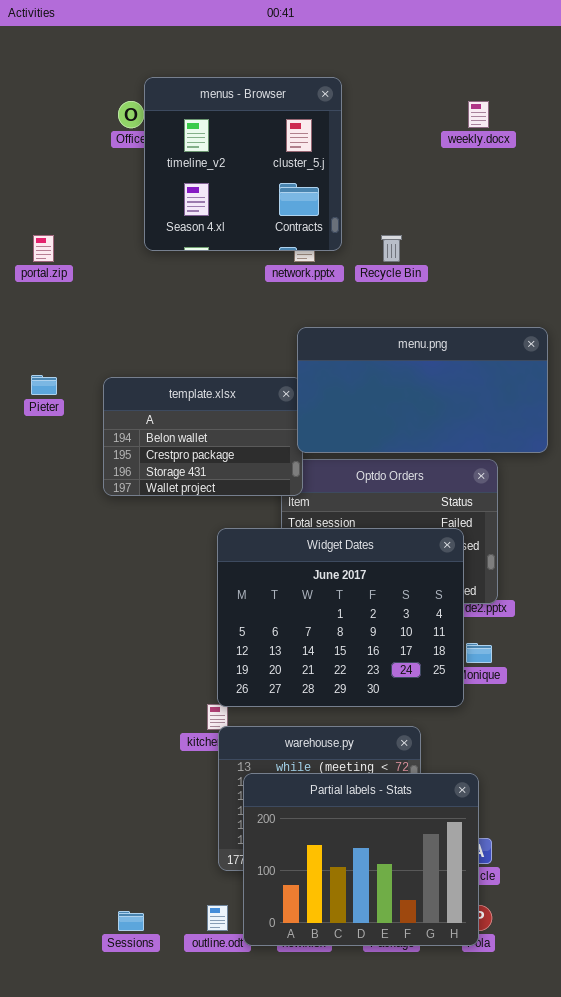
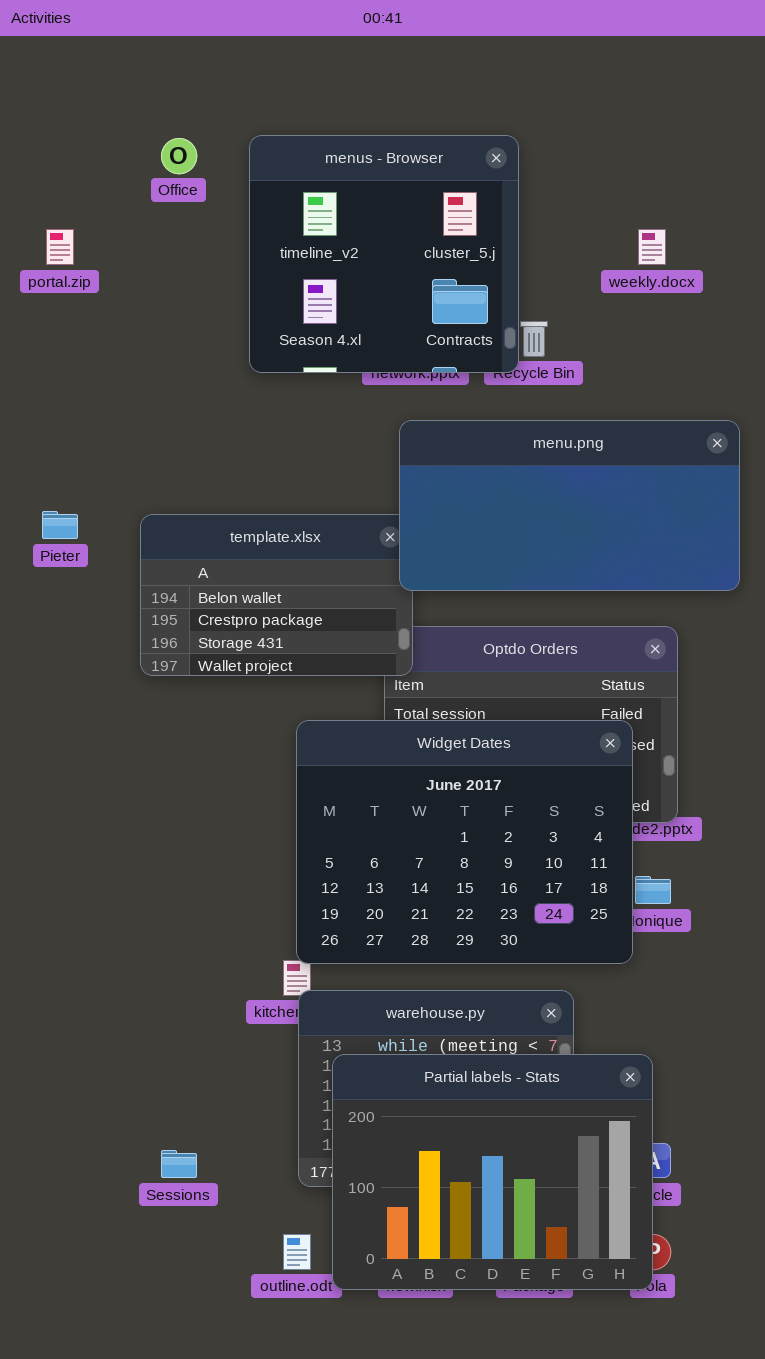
menus - Browser: [144,77,342,251] -> [249,135,519,373], moved
weekly.docx: [468,101,489,128] -> [638,229,666,265], moved
portal.zip: [33,235,54,262] -> [46,229,74,265], moved
menu.png: [297,327,548,453] -> [399,420,740,591], moved
Sessions: [118,911,144,931] -> [161,1150,197,1178], moved

